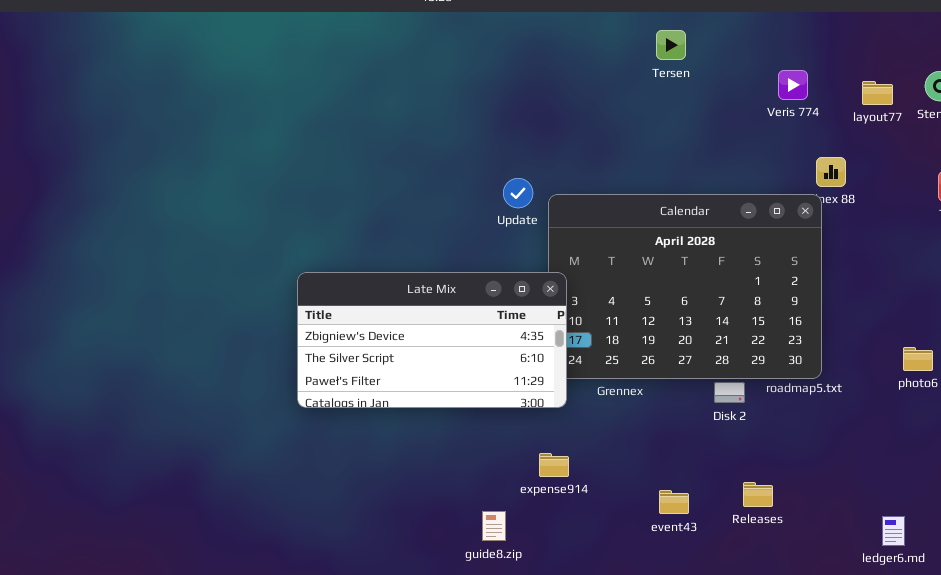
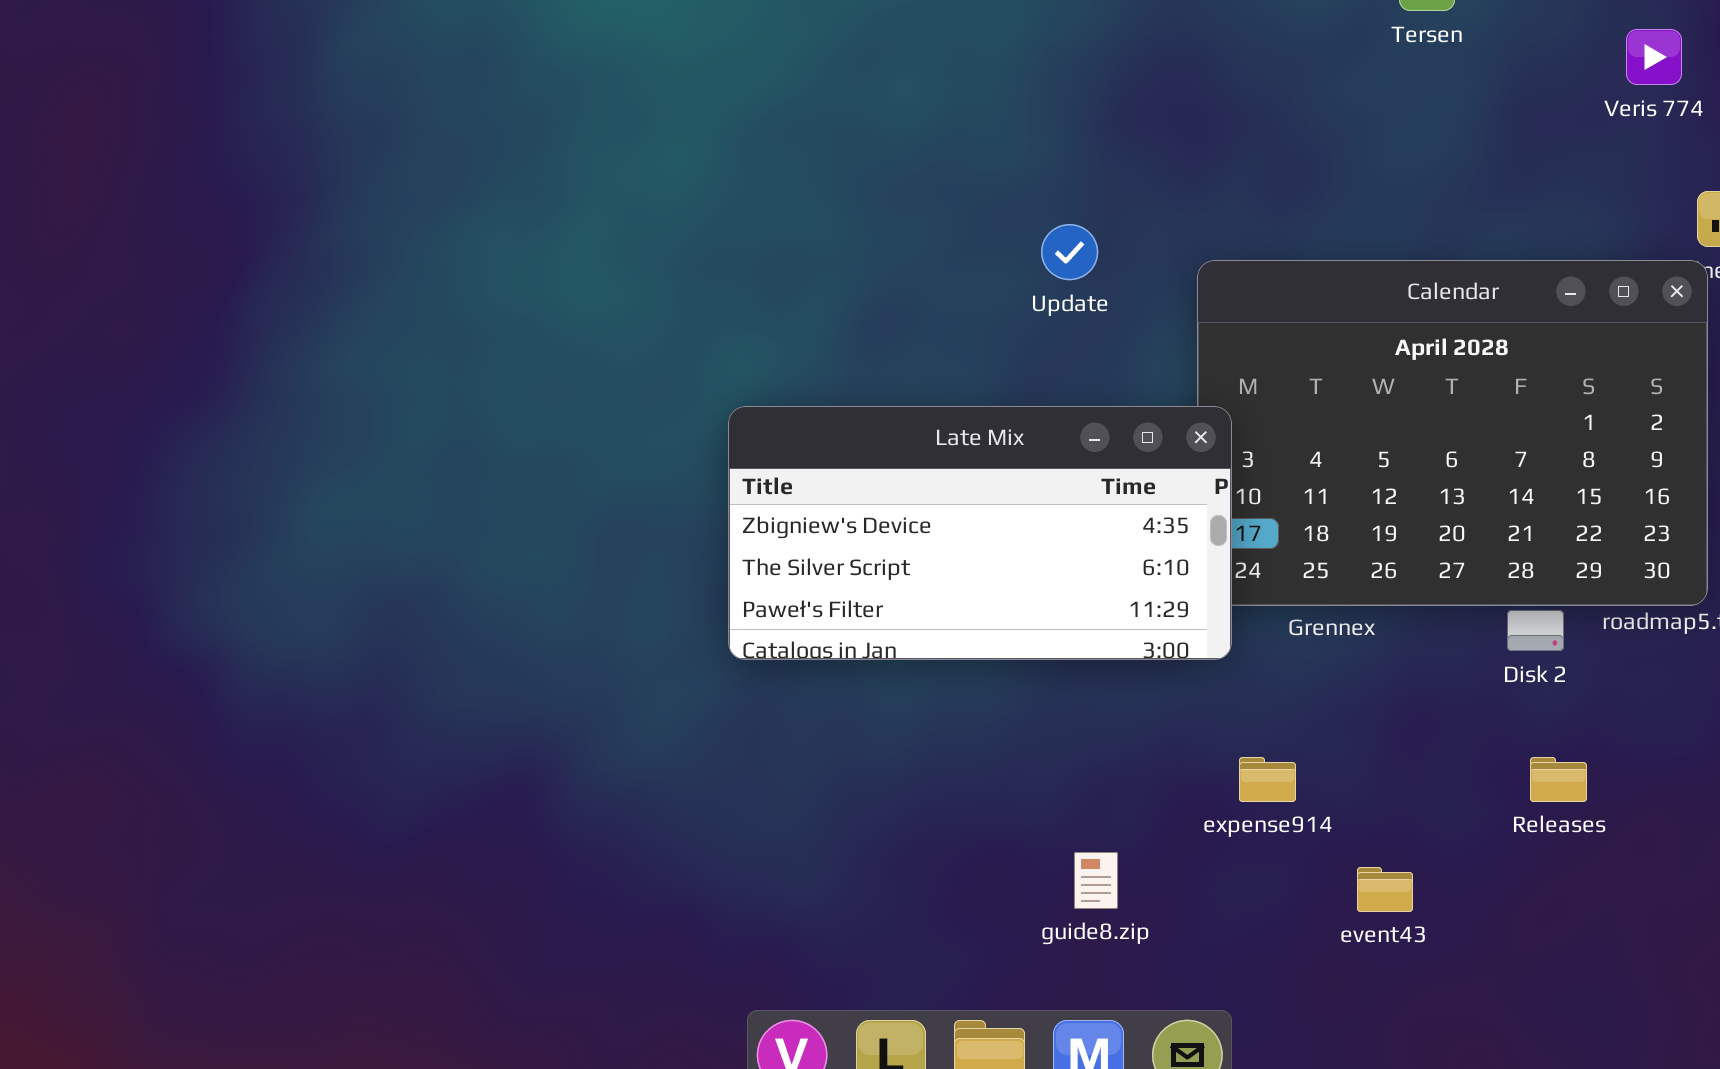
Update: [503,178,533,208] -> [1041,224,1098,280], moved
expense914: [539,453,569,477] -> [1239,757,1296,802], moved
Releases: [743,482,773,507] -> [1530,757,1587,802], moved
event43: [659,490,689,514] -> [1357,867,1413,912], moved

